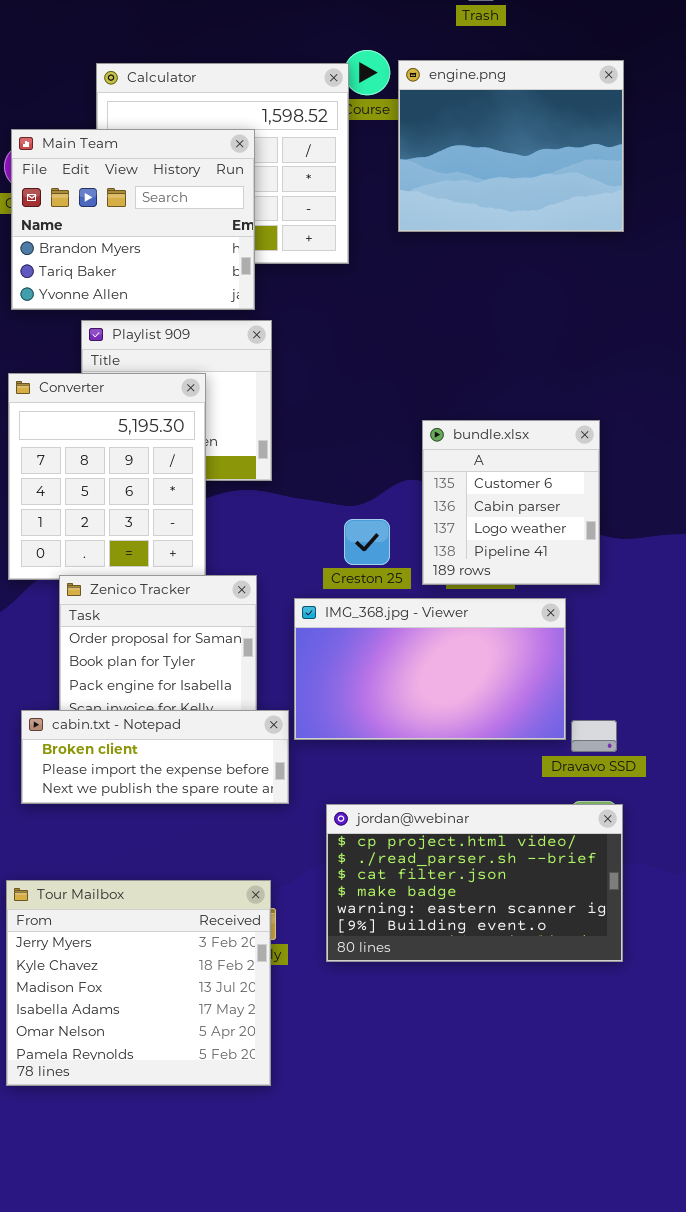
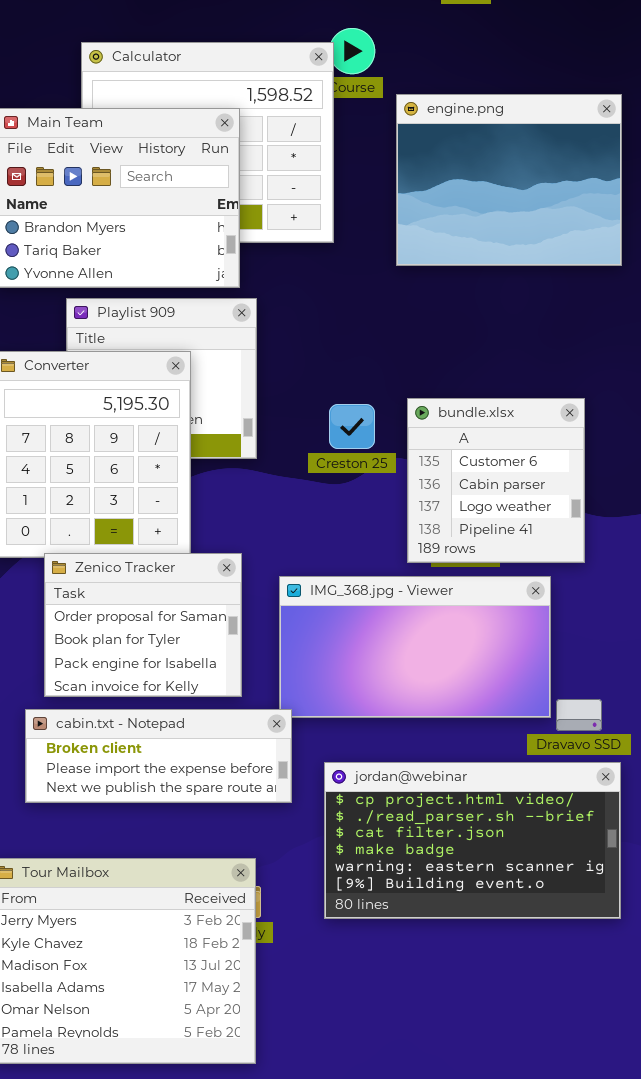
engine.png: [398,60,624,232] -> [396,94,622,266], moved
Creston 25: [344,519,390,565] -> [329,404,375,449], moved
cabin.txt - Notepad: [21,710,289,804] -> [25,709,292,803], moved
jordan@webinar: [326,804,623,962] -> [324,762,621,919], moved

